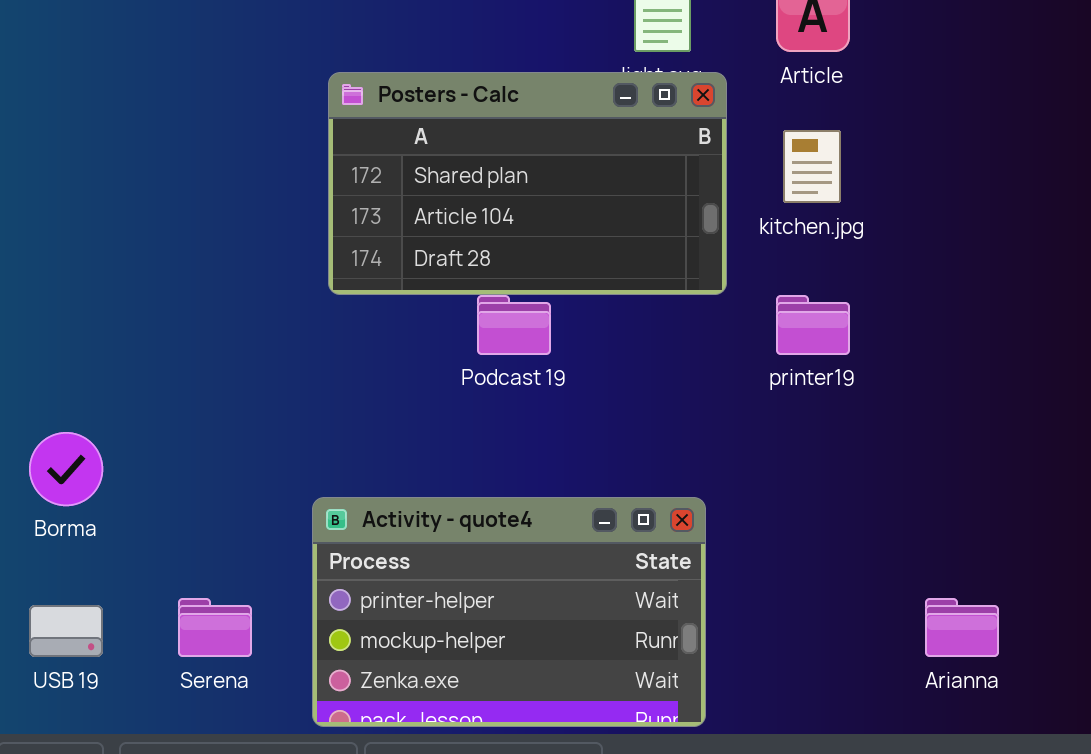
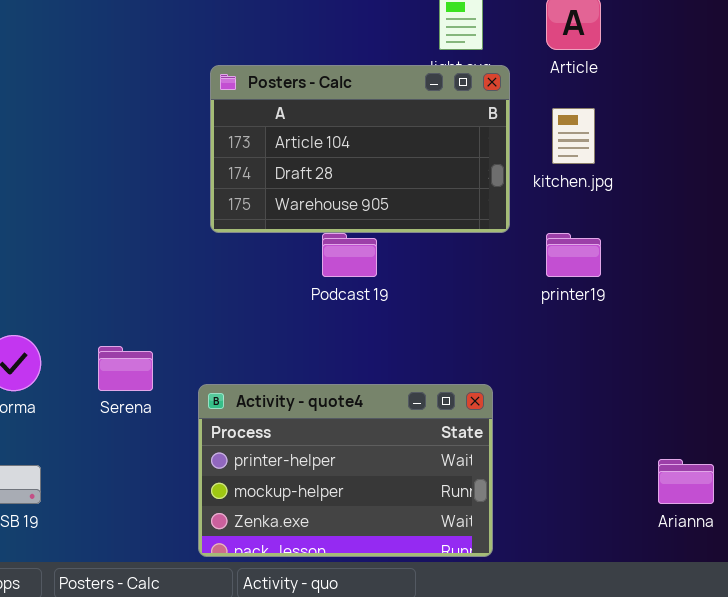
Posters - Calc: [328,72,727,295] -> [210,65,510,233], scrolled down 1 row
Serena: [178,598,252,657] -> [98,346,153,391], moved

